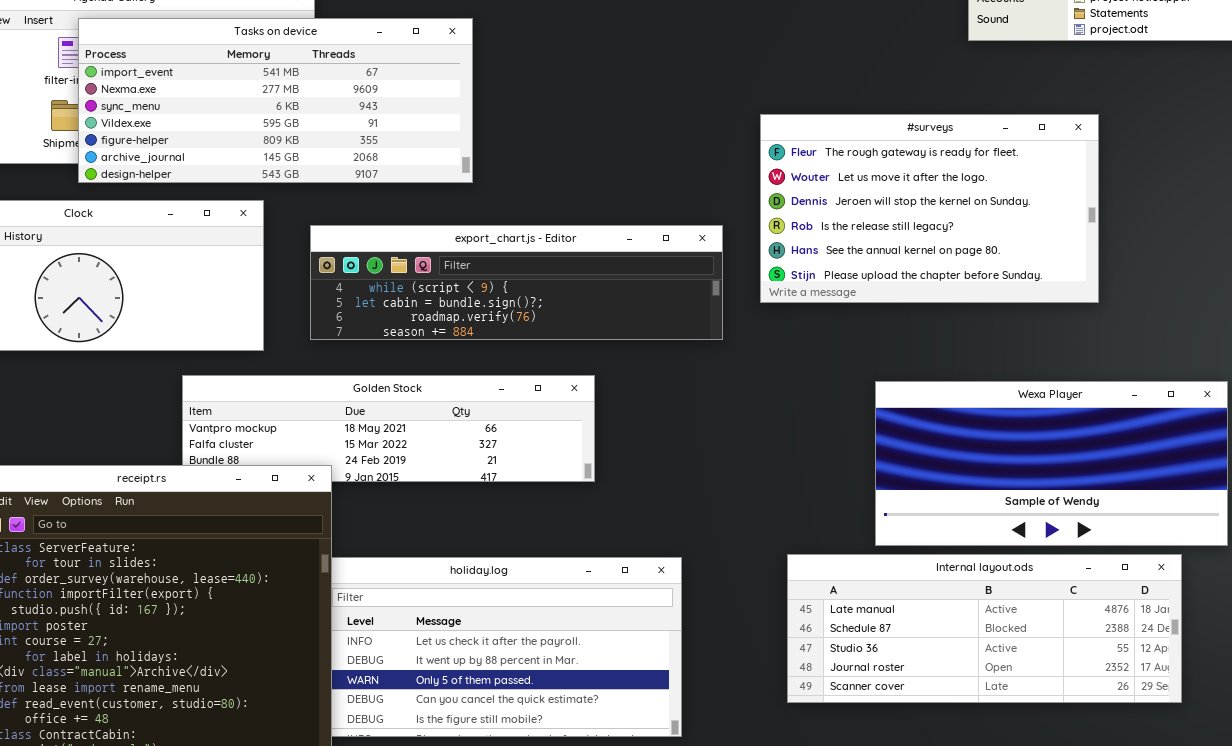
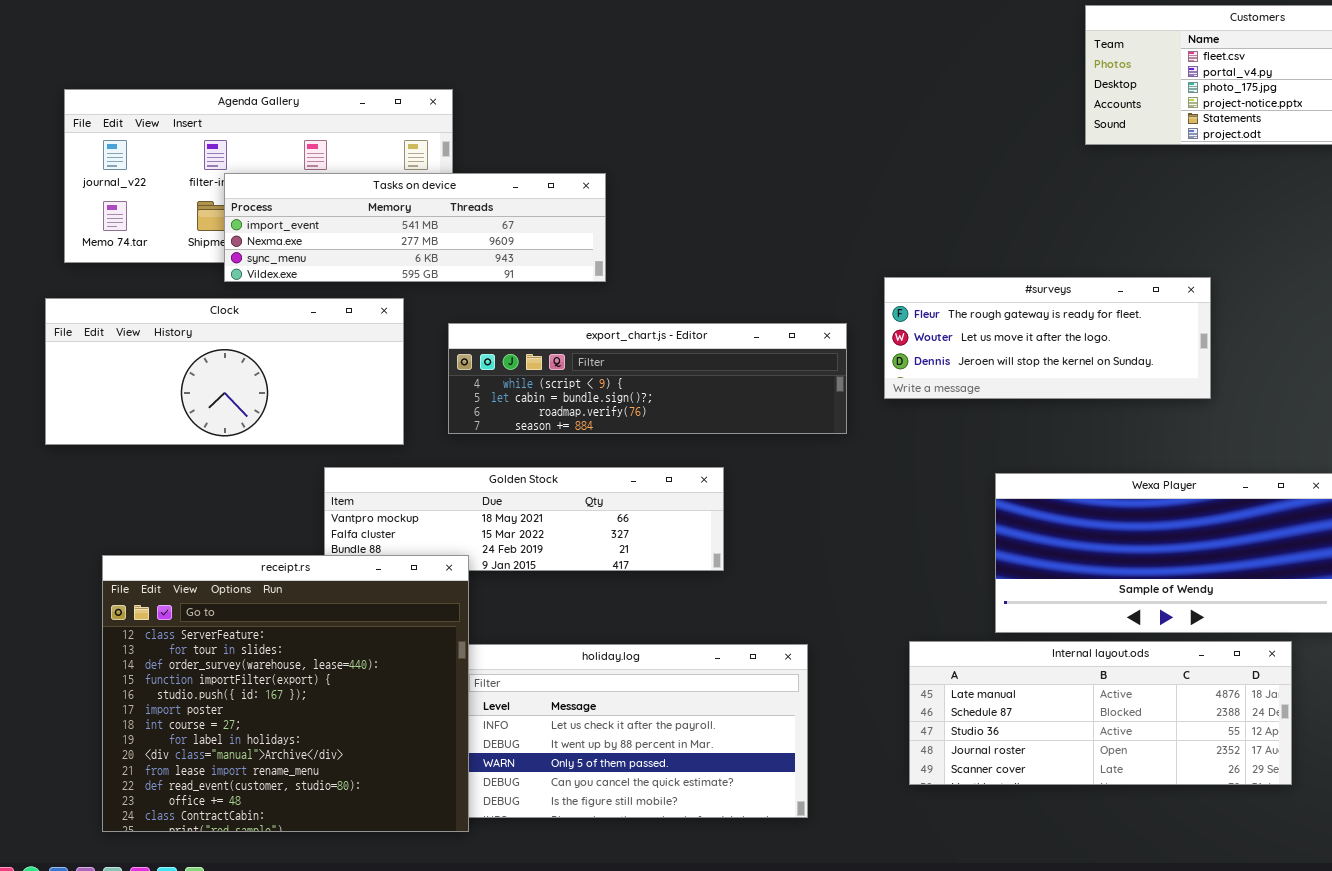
Tasks on device: [78,18,473,183] -> [224,173,606,282], resized
#surveys: [760,114,1099,303] -> [884,277,1211,399], resized

